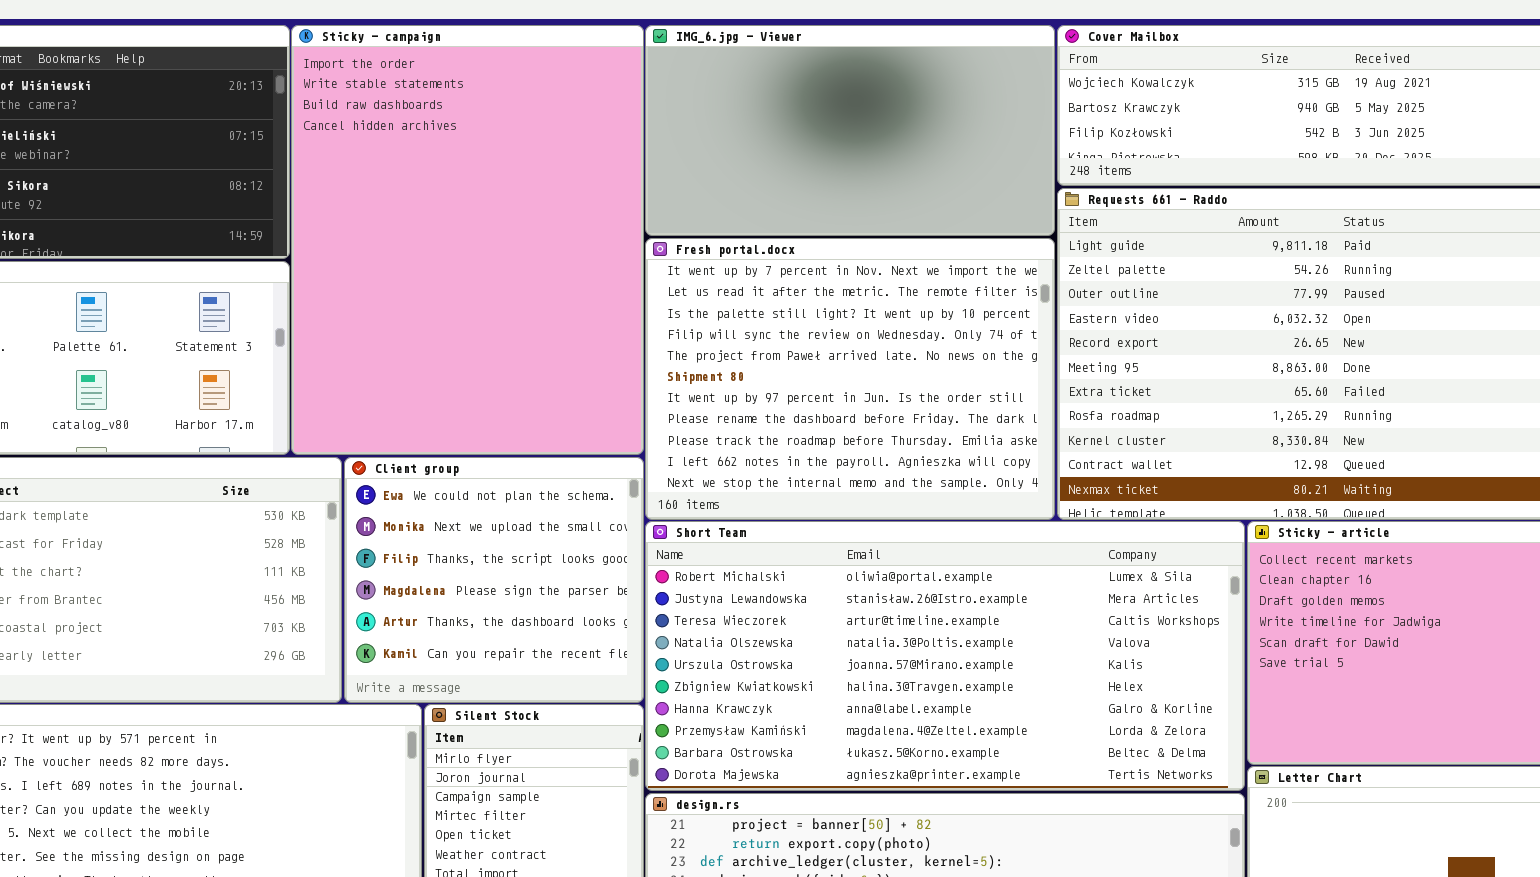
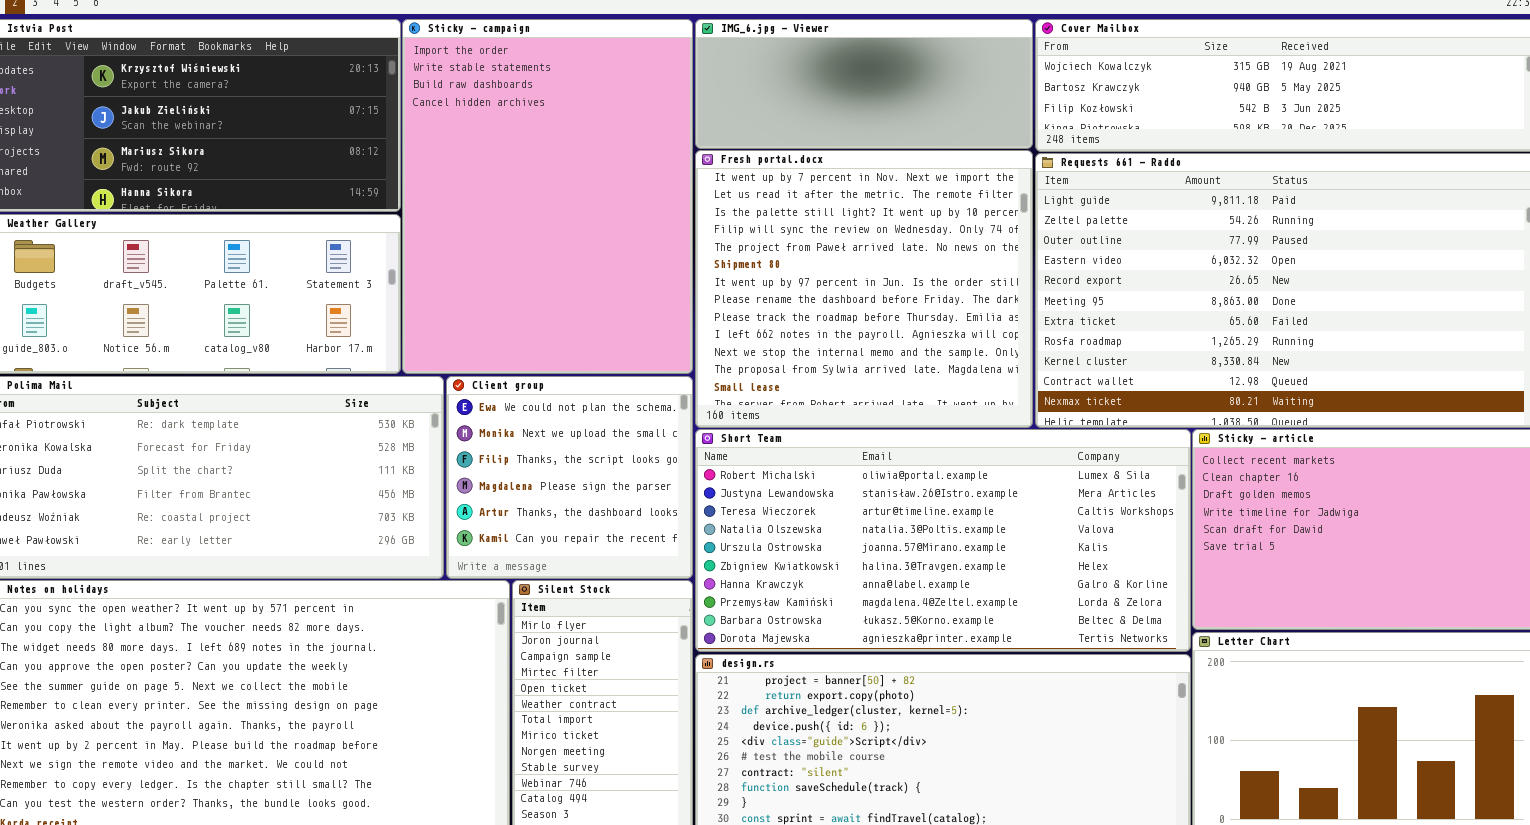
IMG_6.jpg - Viewer: [645,25,1055,236] -> [695,19,1033,149], resized
Fresh portal.docx: [645,238,1055,520] -> [695,150,1033,428], resized

